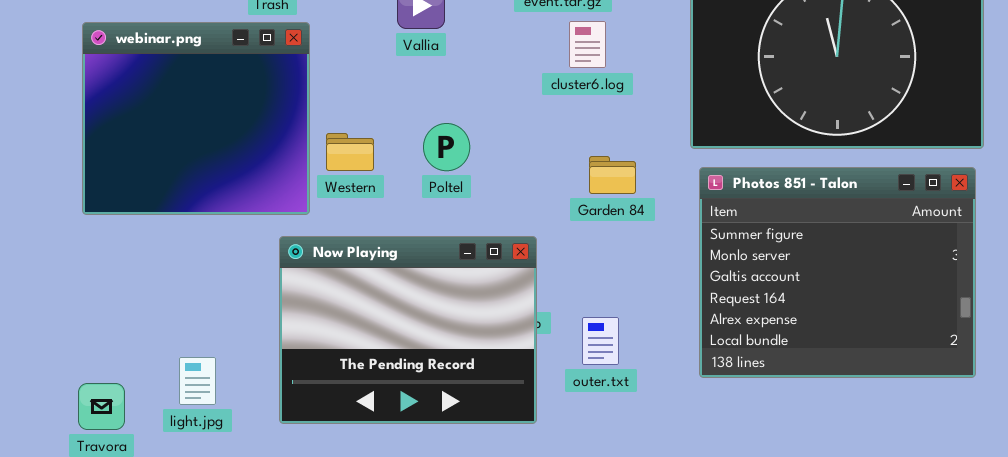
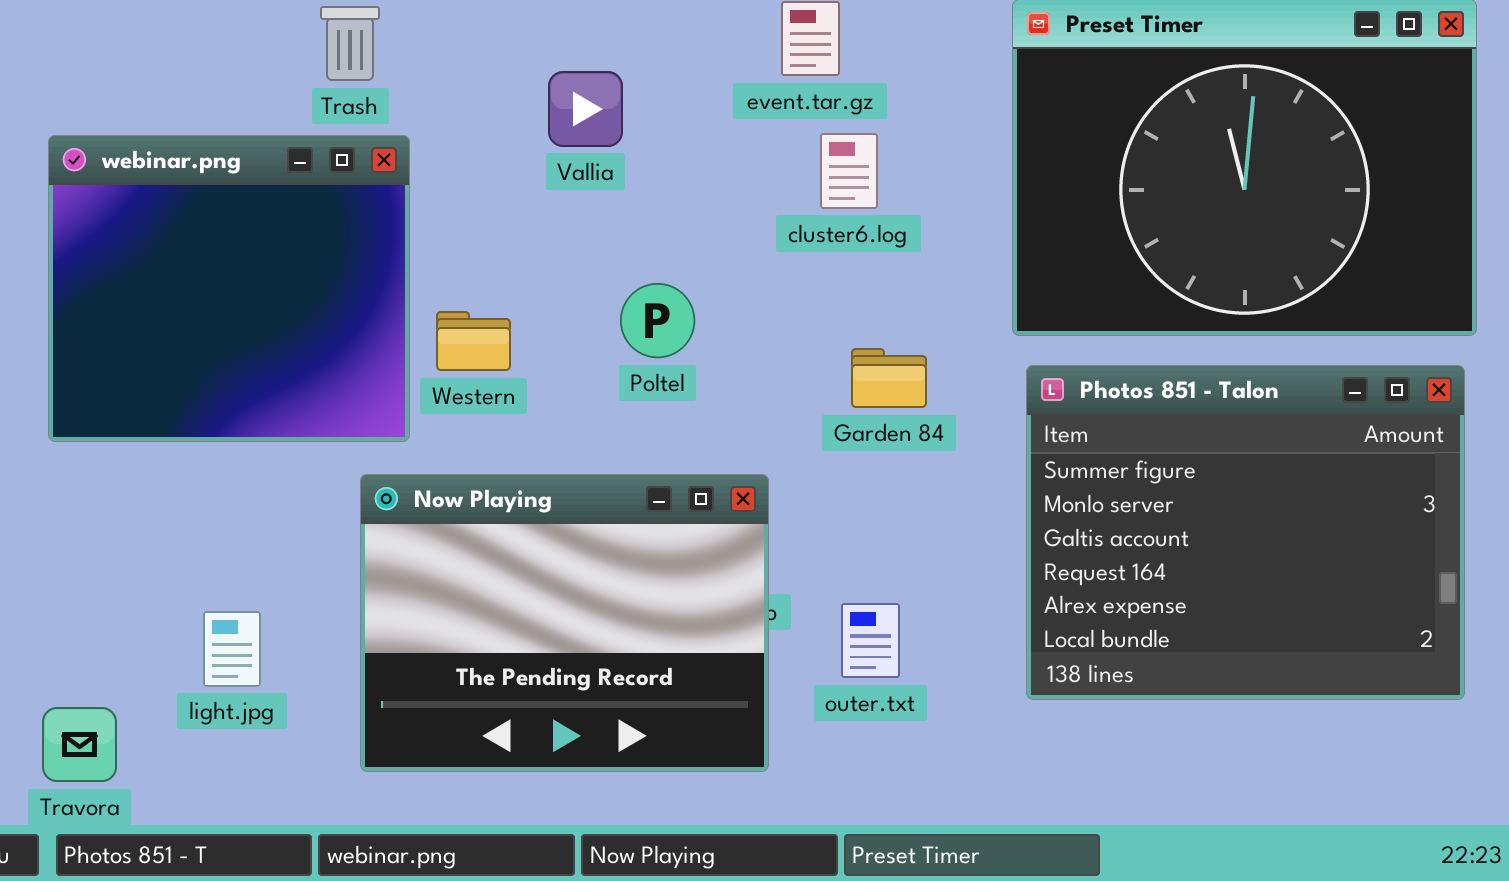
Poltel: [423,123,470,171] -> [620,283,695,358], moved
light.jpg: [179,357,216,405] -> [203,611,261,687], moved

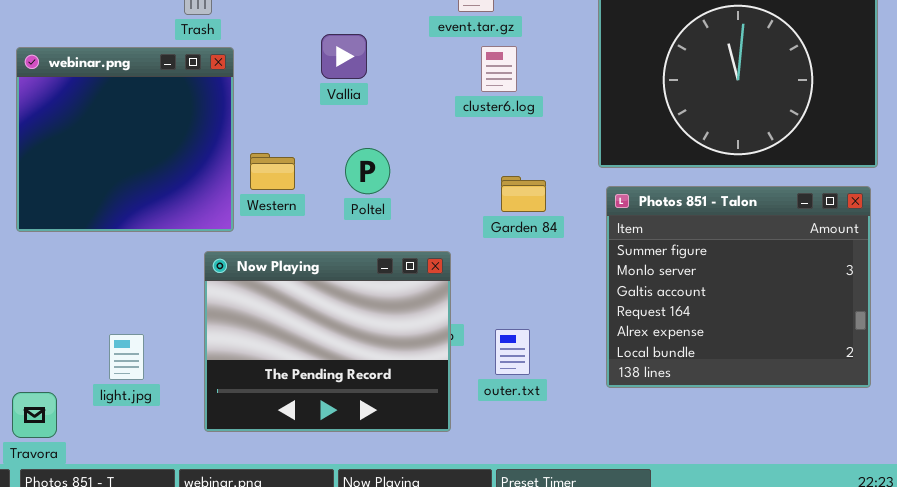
Vallia: [548,71,623,147] -> [321,34,367,79], moved
Poltel: [620,283,695,358] -> [345,148,390,194], moved

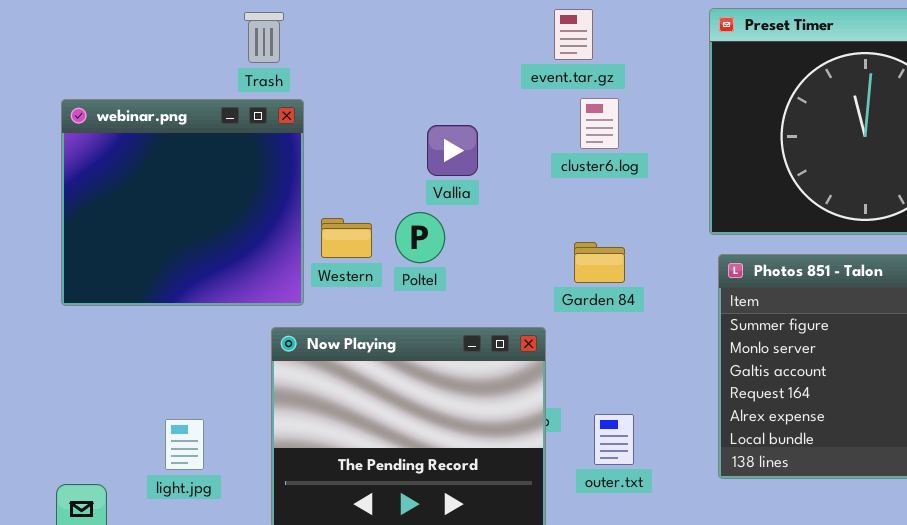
Vallia: [321,34,367,79] -> [427,125,478,176], moved
Poltel: [345,148,390,194] -> [395,212,445,263], moved
Garden 84: [501,176,546,212] -> [574,242,625,283], moved

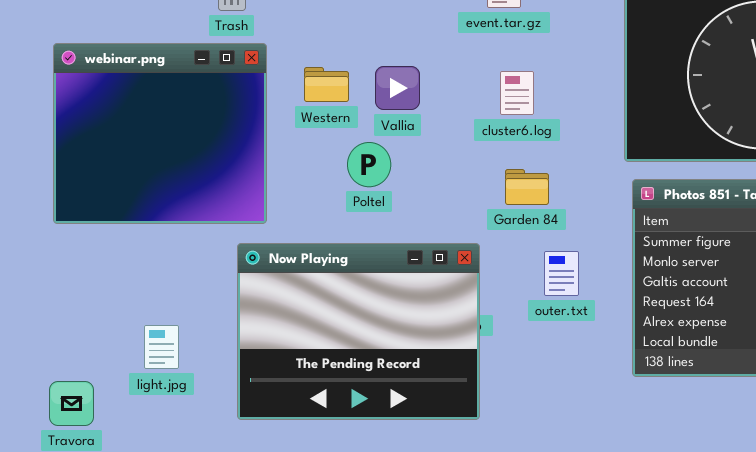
cluster6.log: [580,98,619,149] -> [500,71,534,115], moved
Western: [321,218,372,258] -> [304,67,349,102], moved
outer.txt: [594,414,634,465] -> [544,251,579,296], moved

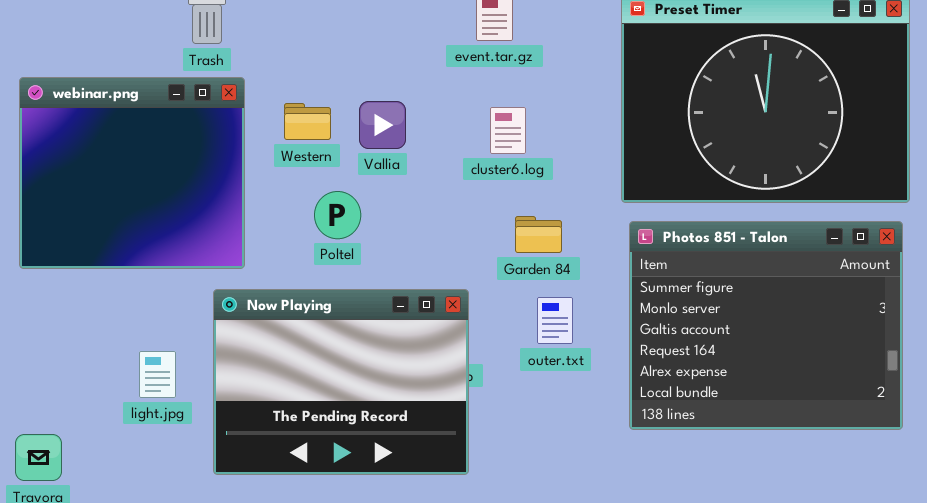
Poltel: [347,142,391,187] -> [314,191,361,239], moved
Garden 84: [505,169,549,205] -> [515,216,562,253], moved
light.jpg: [144,325,179,369] -> [139,351,176,398], moved

